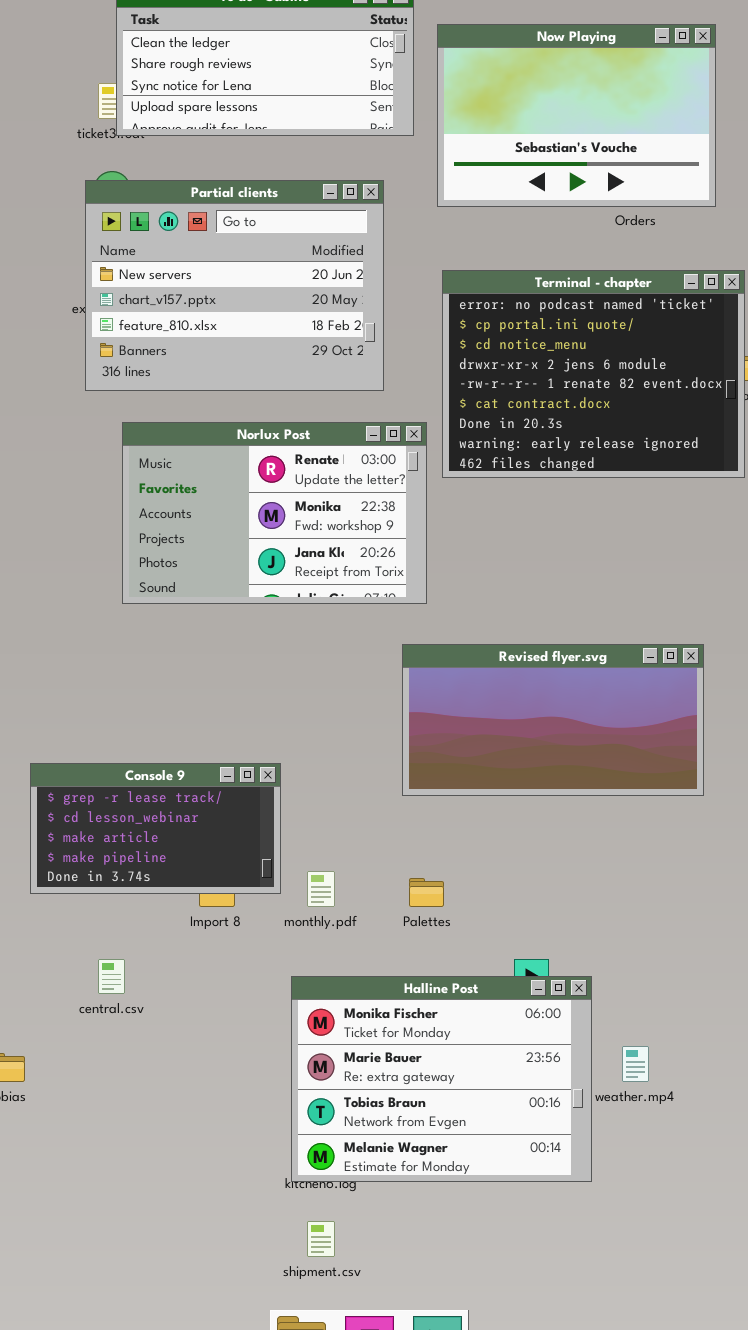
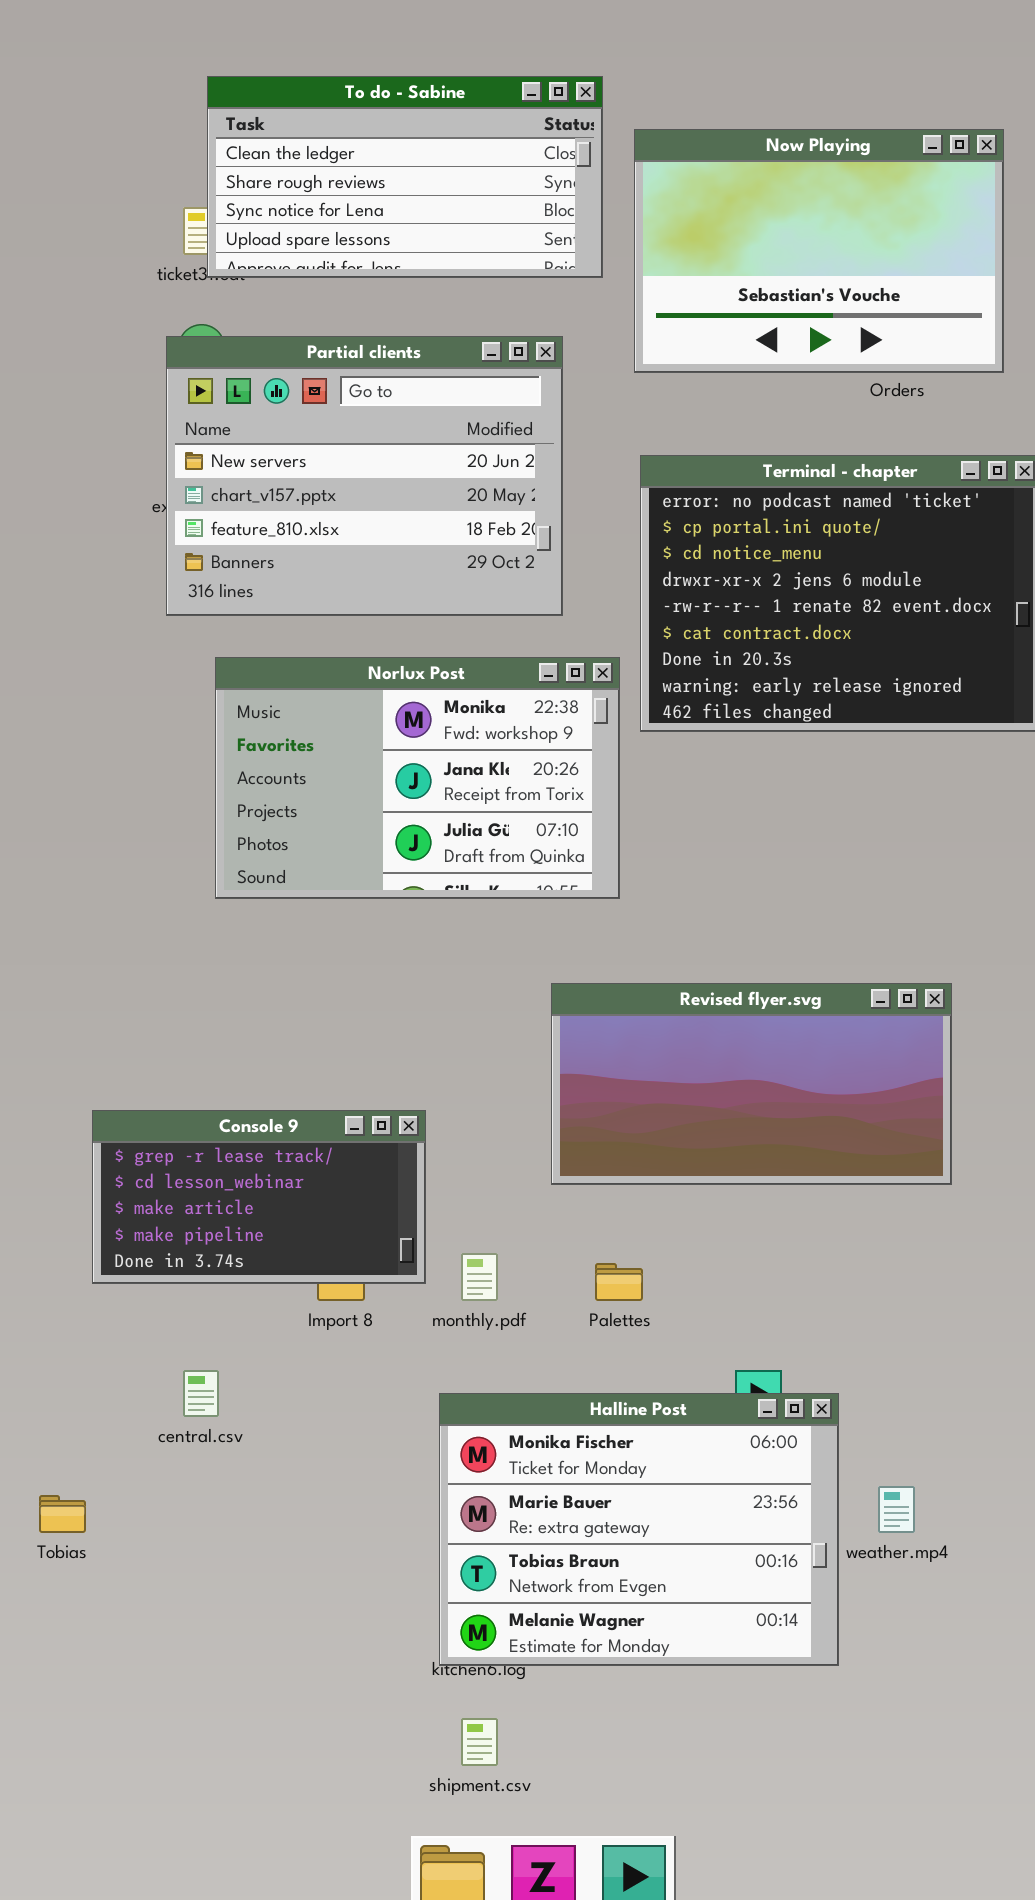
Norlux Post: [122,422,427,604] -> [215,657,620,899], scrolled down 1 row
Revised flyer.svg: [402,644,704,796] -> [551,983,952,1185], moved

